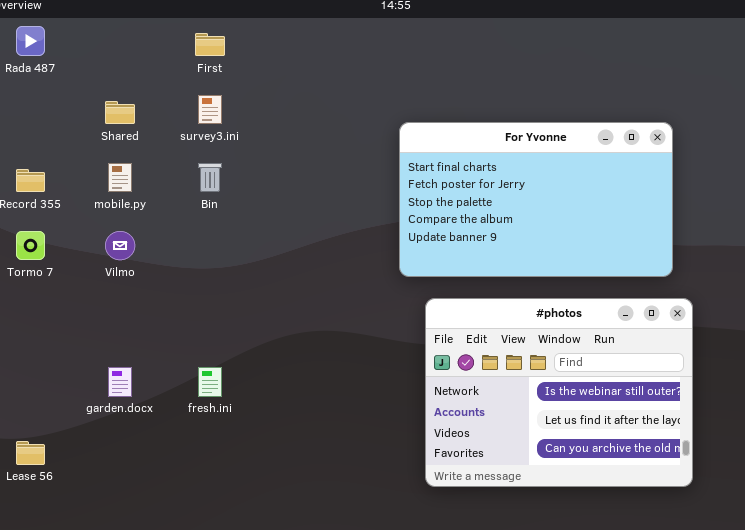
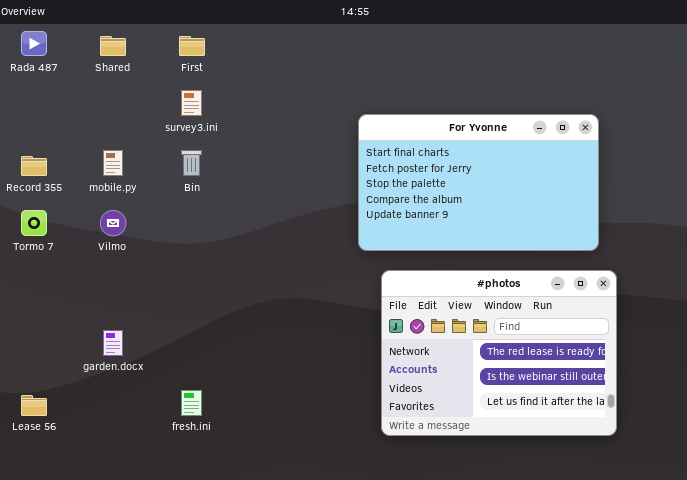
Shared: [105,101,135,124] -> [100,36,126,56], moved
#photos: [425,298,693,487] -> [381,270,617,436], scrolled up 1 row
fresh.ini: [198,367,222,397] -> [181,390,202,416], moved

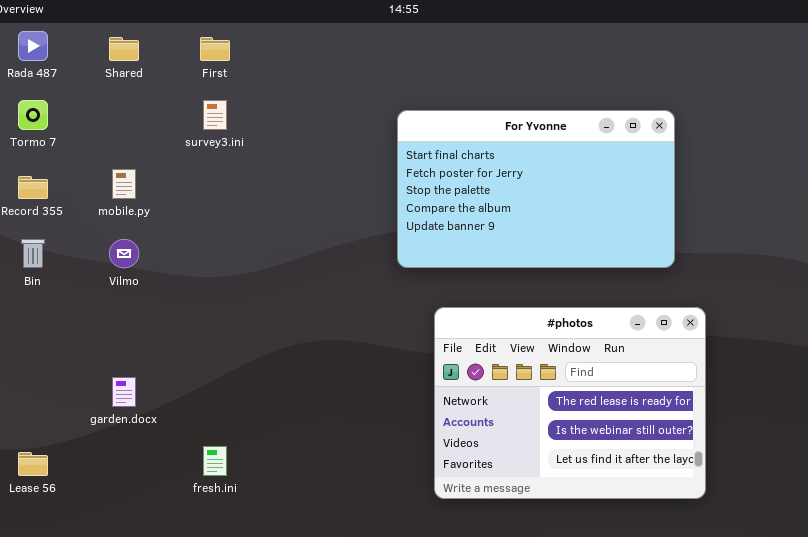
For Yvonne: [358,114,599,251] -> [397,110,675,268], moved
Bin: [181,150,202,176] -> [21,239,45,268], moved
Tormo 7: [21,210,47,236] -> [18,100,48,130], moved

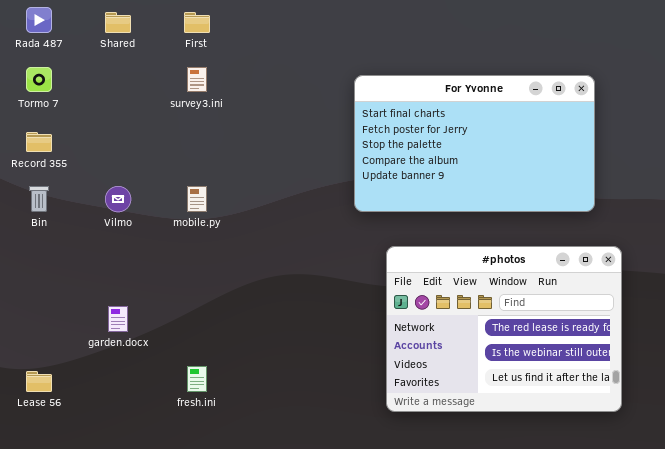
mobile.py: [112,169,136,199] -> [187,186,207,212], moved

